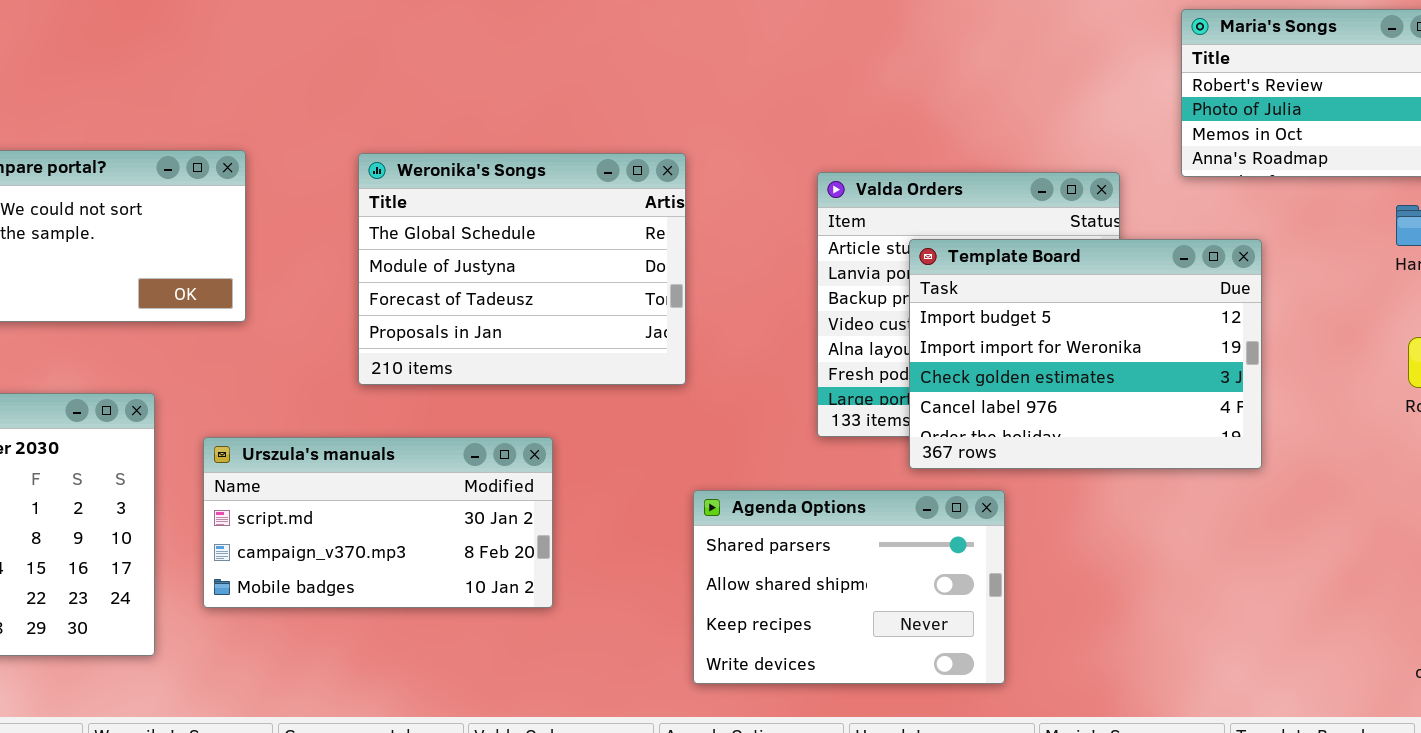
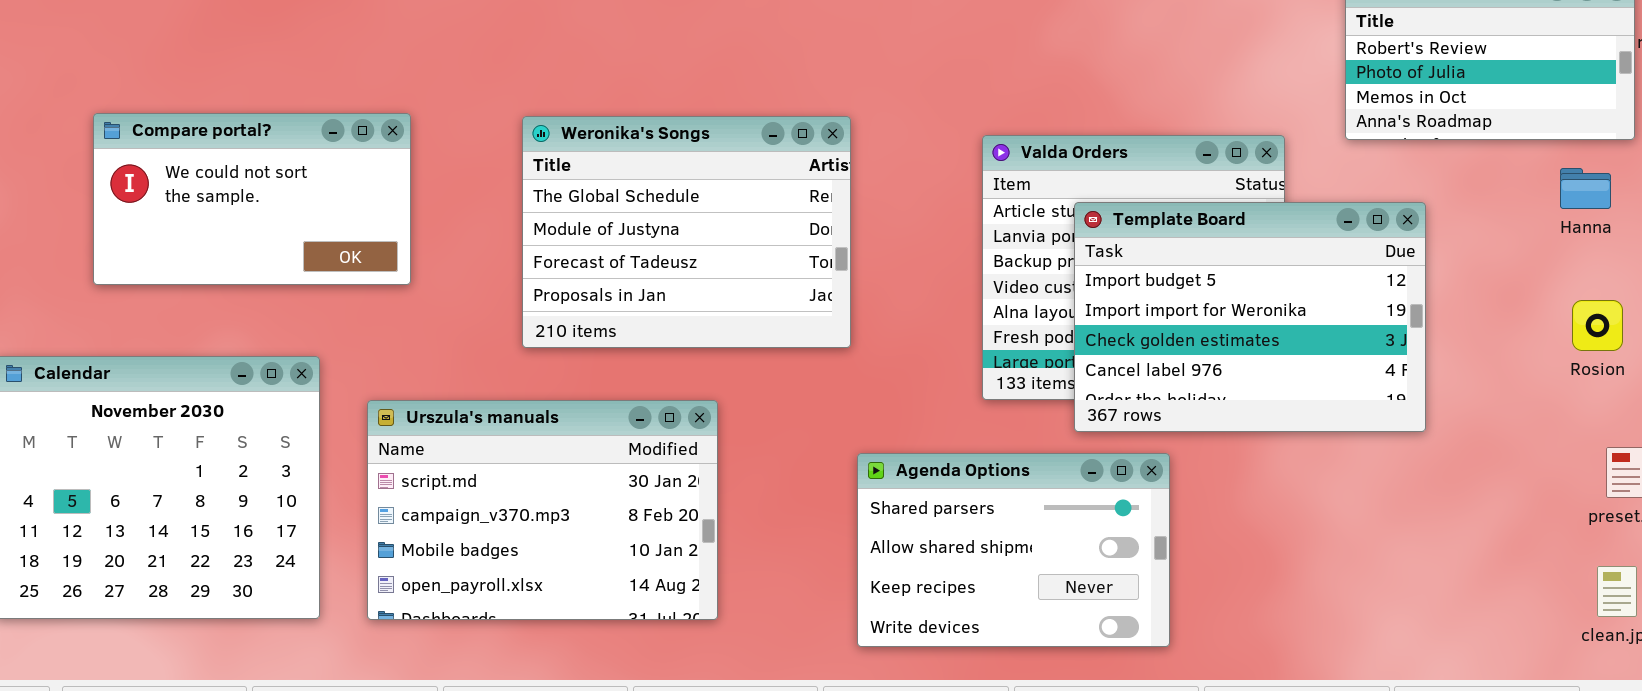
Urszula's manuals: [203,437,553,608] -> [367,400,718,620], resized

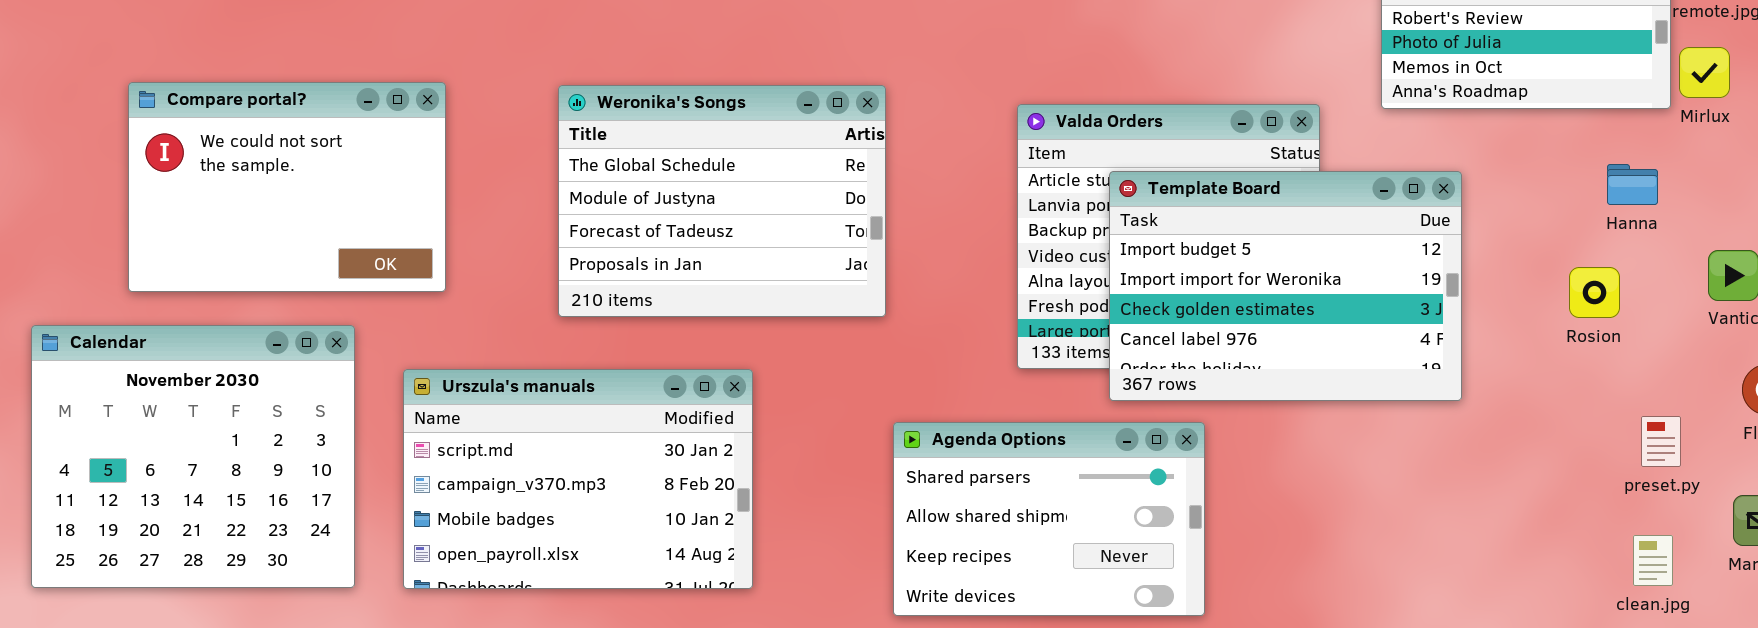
Compare portal?: [93,113,411,285] -> [128,82,446,292], resized
Hanna: [1560,168,1611,209] -> [1607,164,1658,205], moved
Rosion: [1572,300,1623,351] -> [1569,267,1620,318], moved

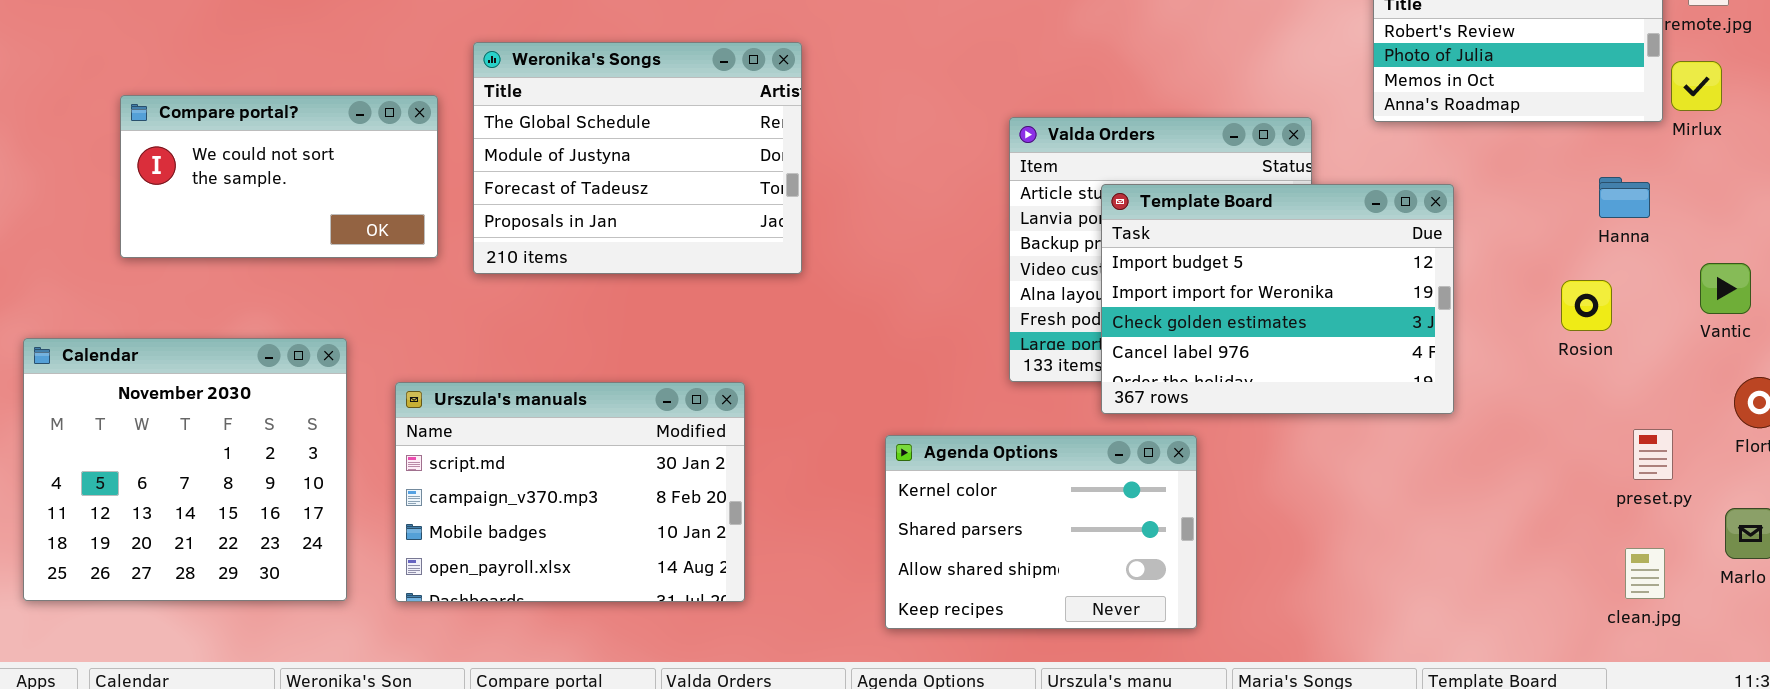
Compare portal?: [128,82,446,292] -> [120,95,438,258], resized
Weronika's Songs: [558,85,886,317] -> [473,42,802,274], moved
Agenda Options: [893,422,1205,616] -> [885,435,1197,629], scrolled up 1 row

